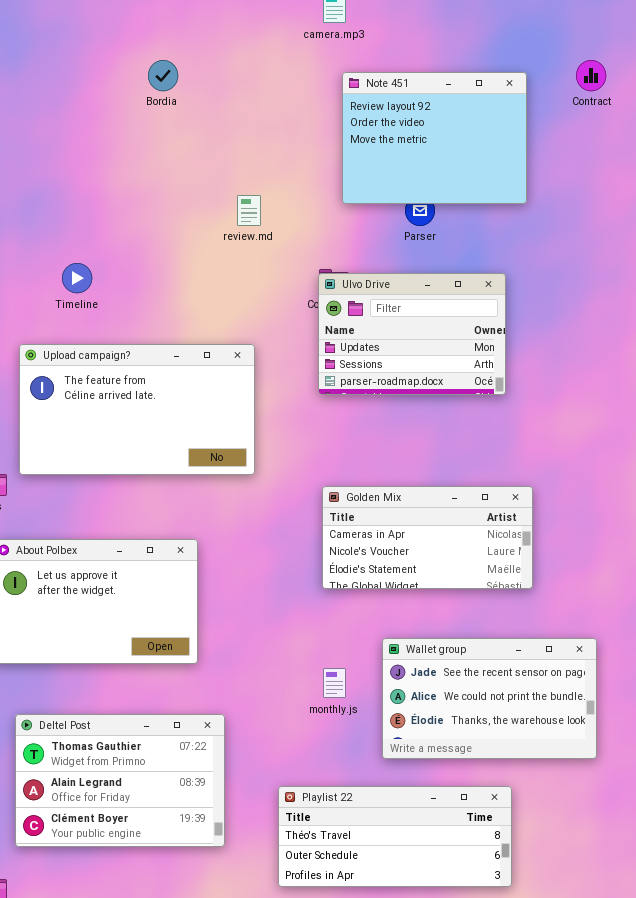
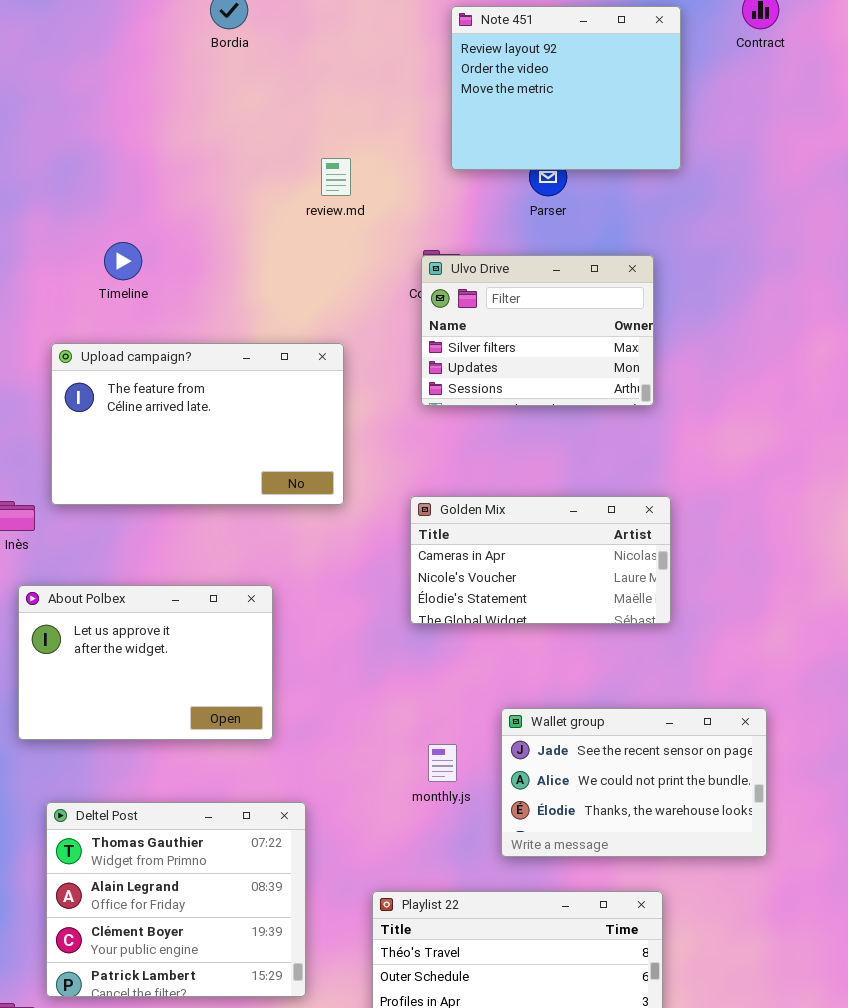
Ulvo Drive: [318,273,506,395] -> [421,255,654,406], scrolled up 1 row
Golden Mix: [322,486,533,589] -> [410,496,671,624], moved
Deltel Post: [15,714,225,847] -> [46,802,306,997], resized

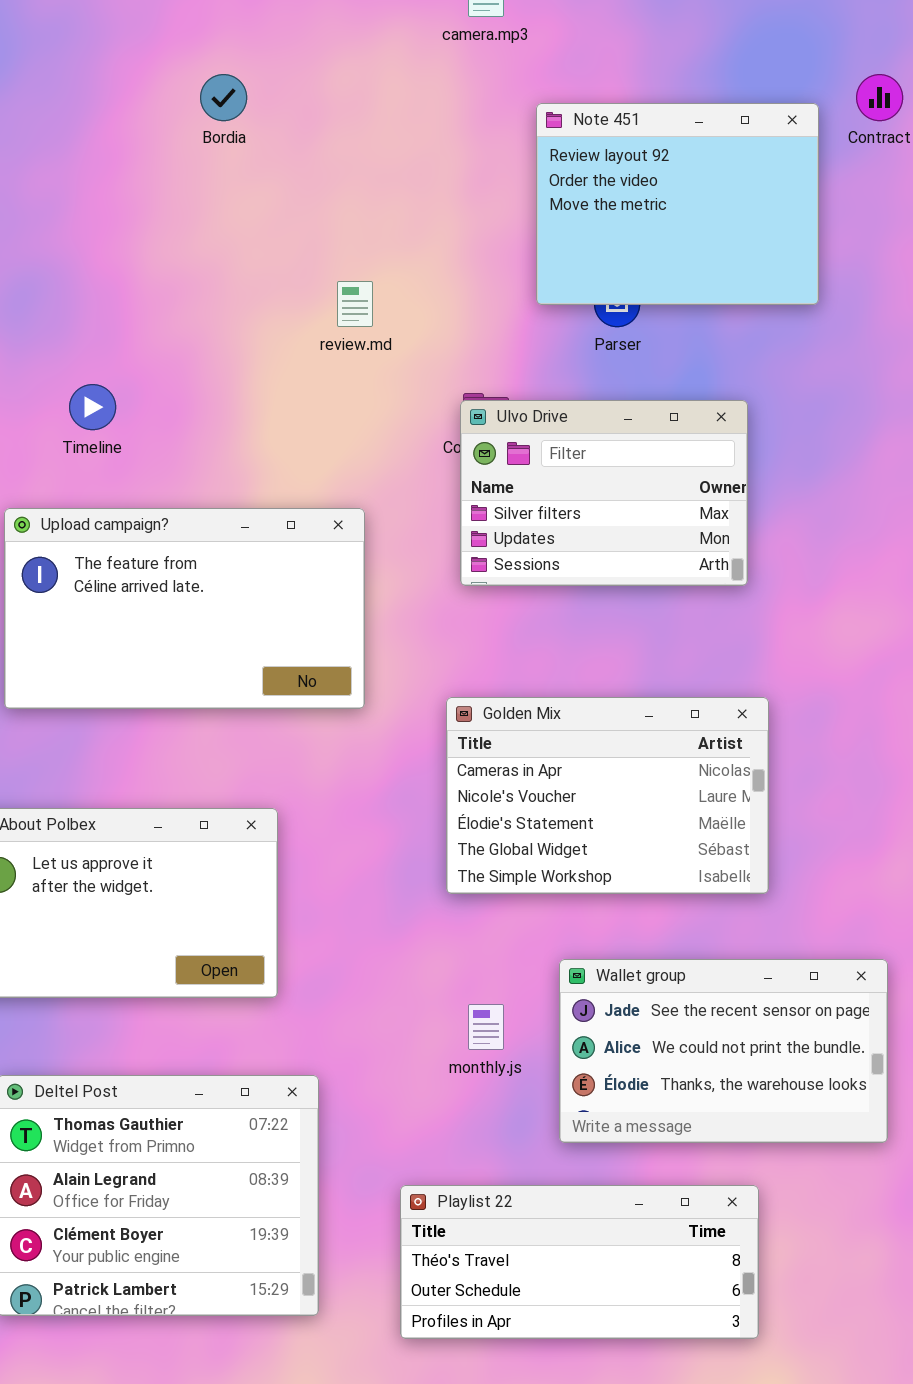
Note 451: [451,6,681,170] -> [536,103,819,305], moved
Golden Mix: [410,496,671,624] -> [446,697,769,894], resized

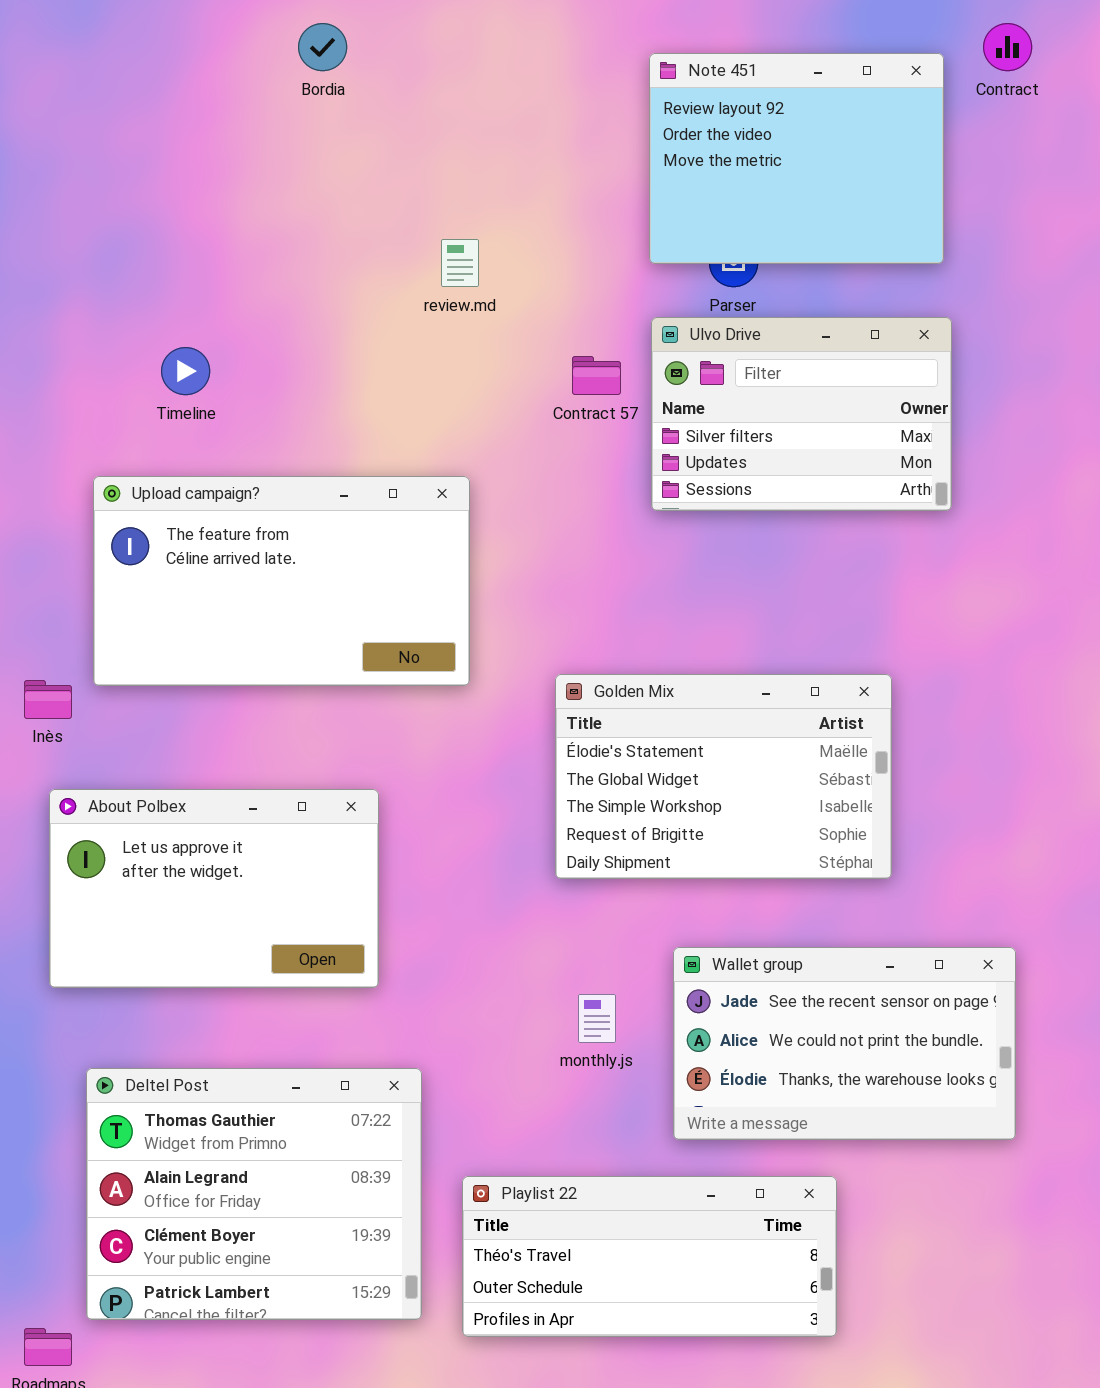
Ulvo Drive: [460,400,748,586] -> [651,317,952,511], moved
Golden Mix: [446,697,769,894] -> [555,674,892,879], scrolled down 2 rows
Playlist 22: [400,1185,759,1339] -> [462,1176,837,1337], moved

